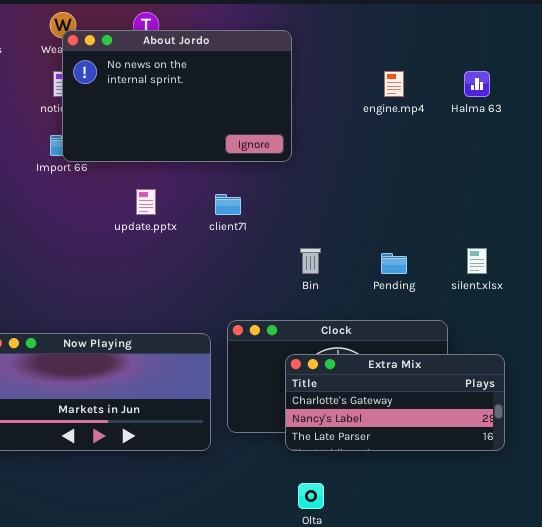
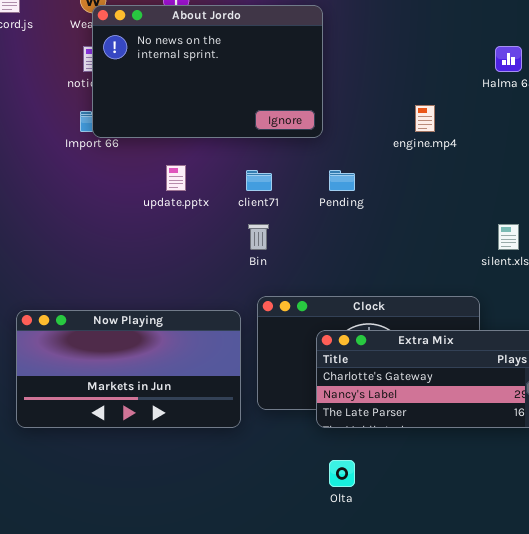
engine.mp4: [384,71,404,97] -> [415,105,435,132], moved
Bin: [300,248,321,274] -> [248,224,269,250], moved
Pending: [381,253,407,274] -> [329,170,355,191], moved

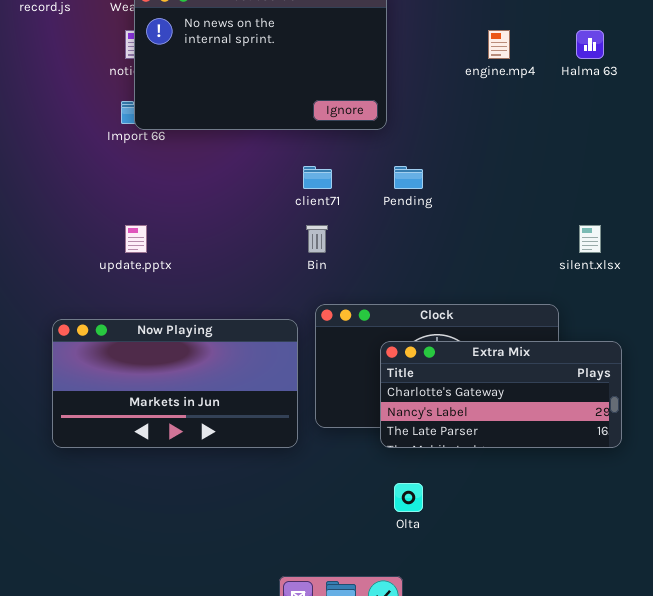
engine.mp4: [415,105,435,132] -> [488,30,510,59], moved
update.pptx: [166,165,186,191] -> [125,225,147,253], moved

